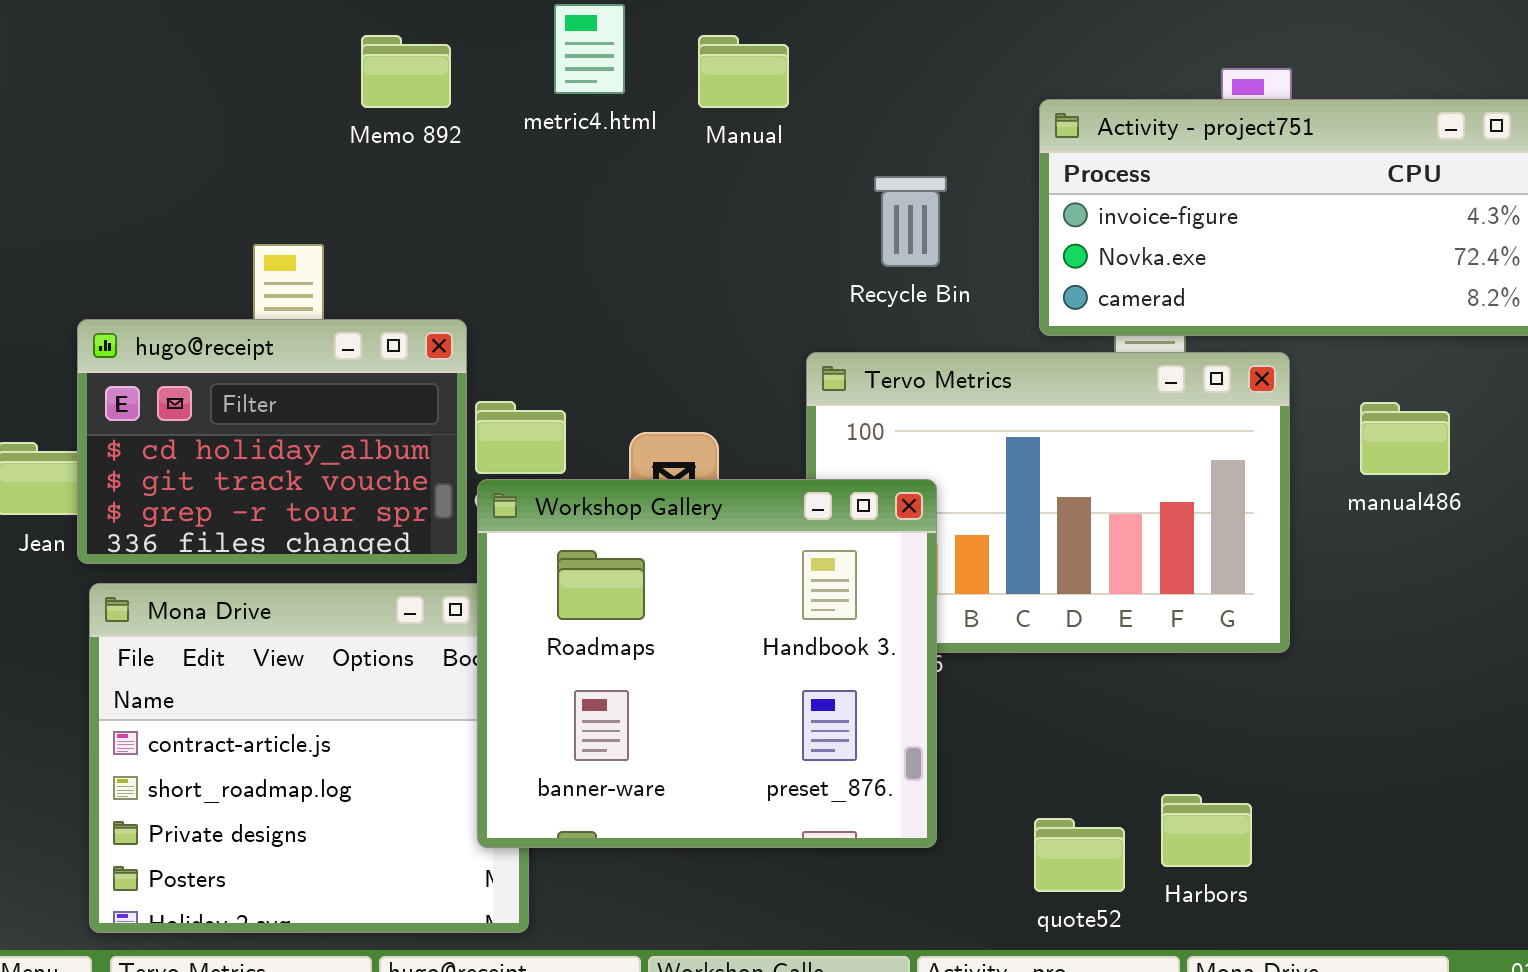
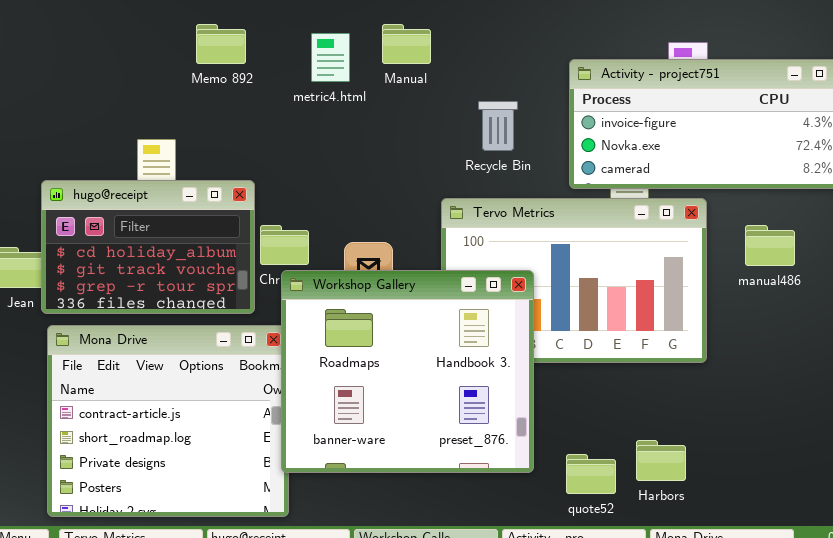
metric4.html: [554,4,625,94] -> [311,33,350,82], moved
Workshop Gallery: [477,479,937,848] -> [281,270,534,473], moved

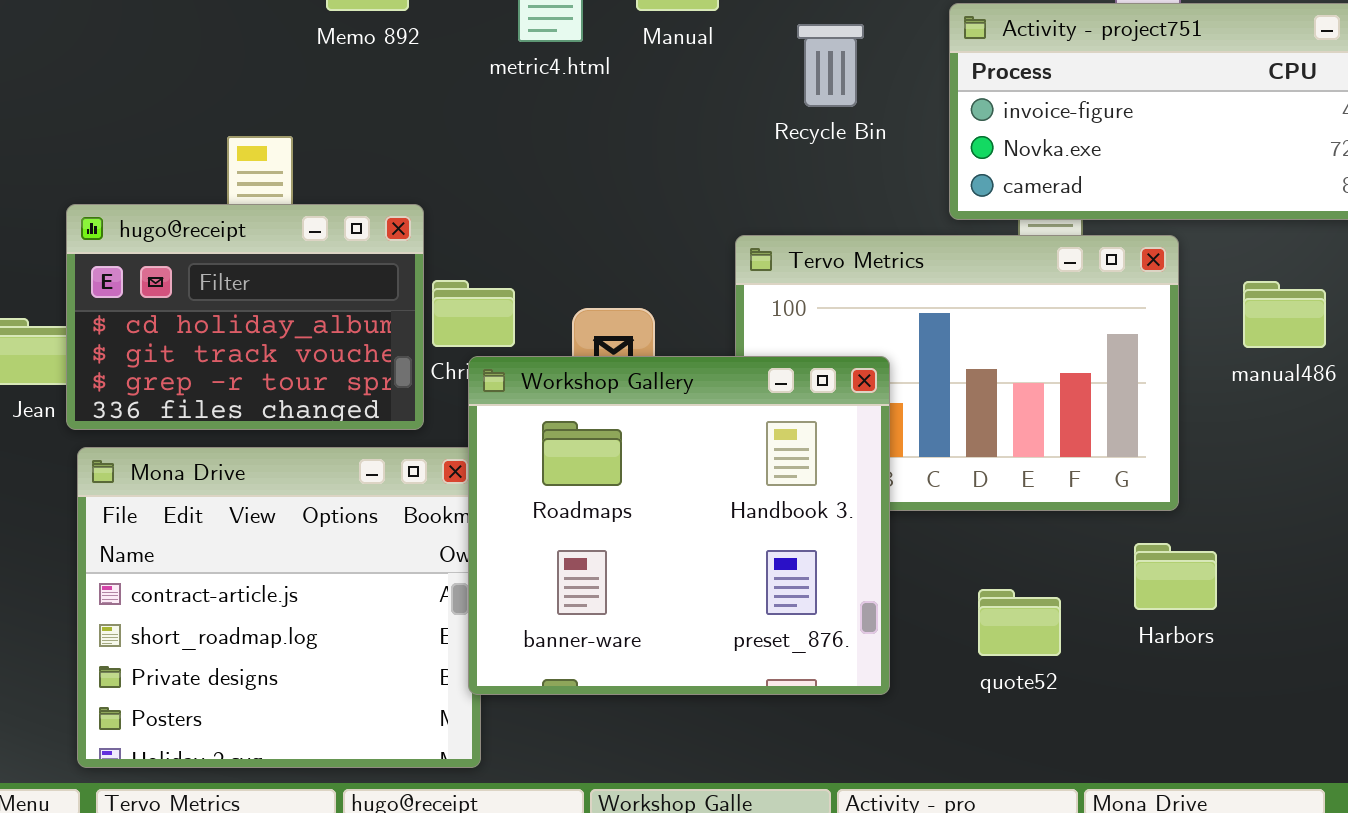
Recycle Bin: [478,101,518,151] -> [797,24,864,107], moved
Harbors: [636,440,686,481] -> [1134,543,1217,610], moved
quote52: [566,454,616,494] -> [978,589,1061,656], moved

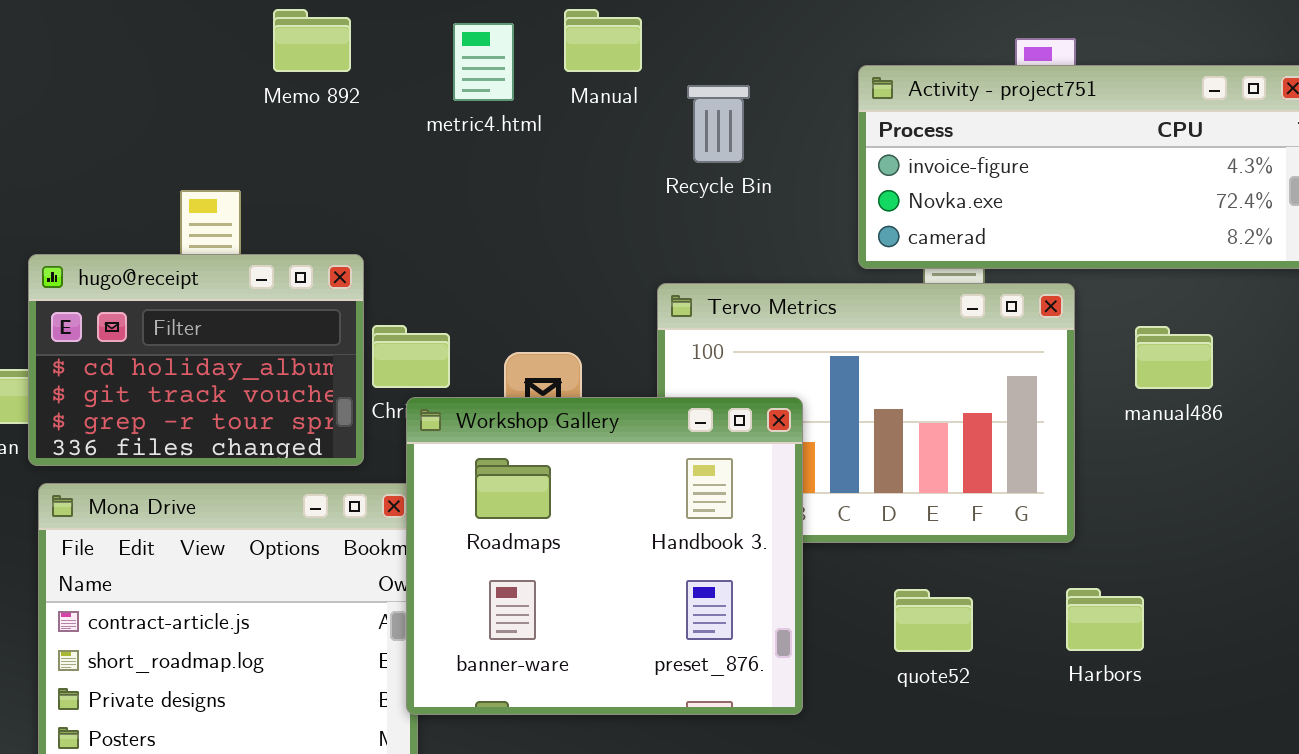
Recycle Bin: [797,24,864,107] -> [687,85,750,163], moved
Harbors: [1134,543,1217,610] -> [1066,588,1144,651], moved
quote52: [978,589,1061,656] -> [894,589,973,652], moved

